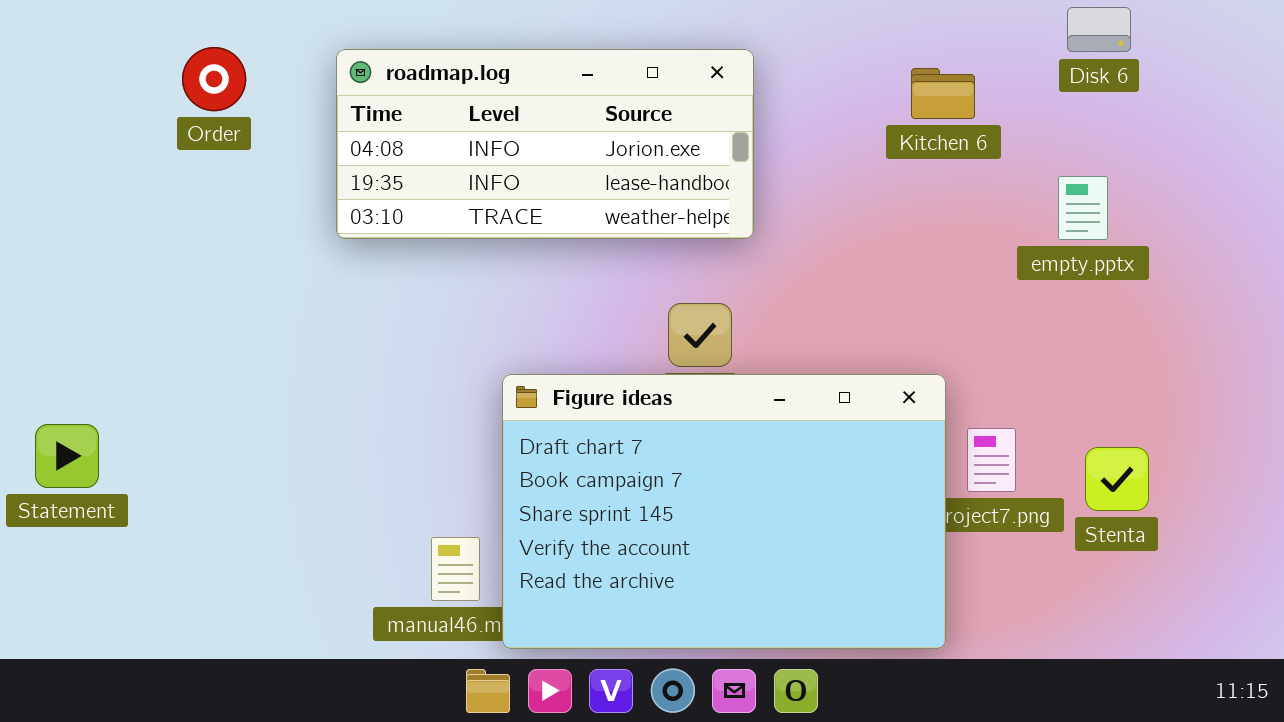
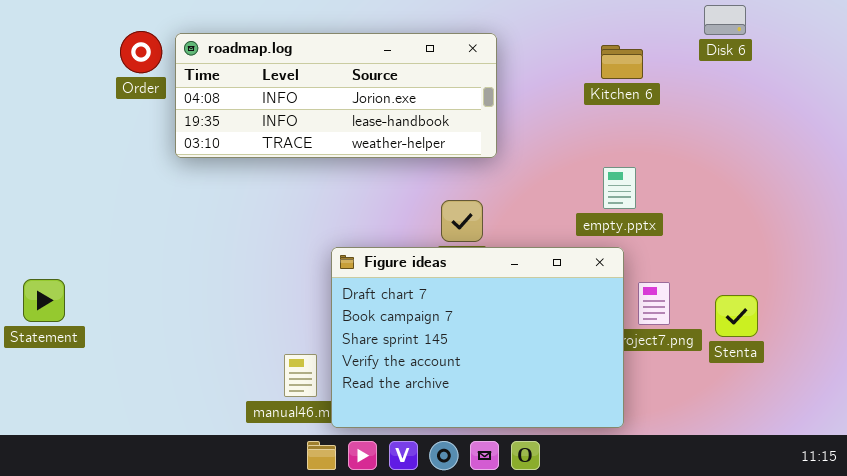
roadmap.log: [336,49,754,239] -> [175,33,497,158], resized
empty.pptx: [1058,176,1108,240] -> [603,167,636,209], moved

